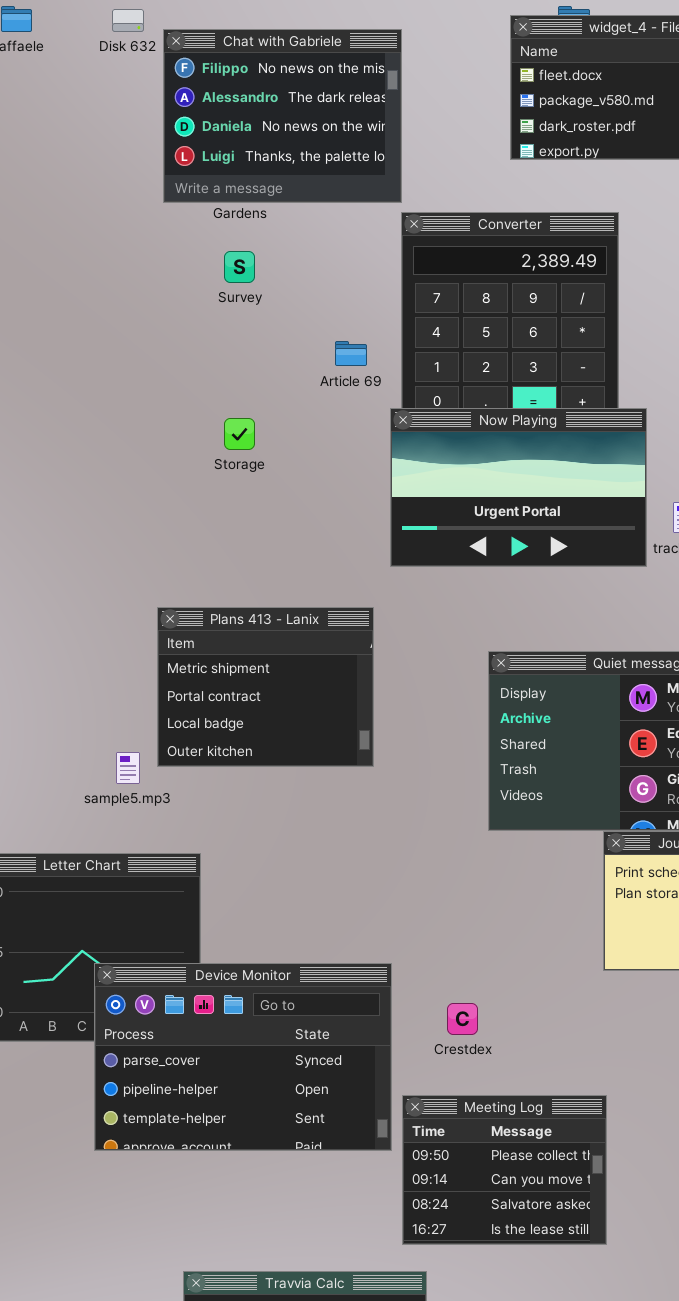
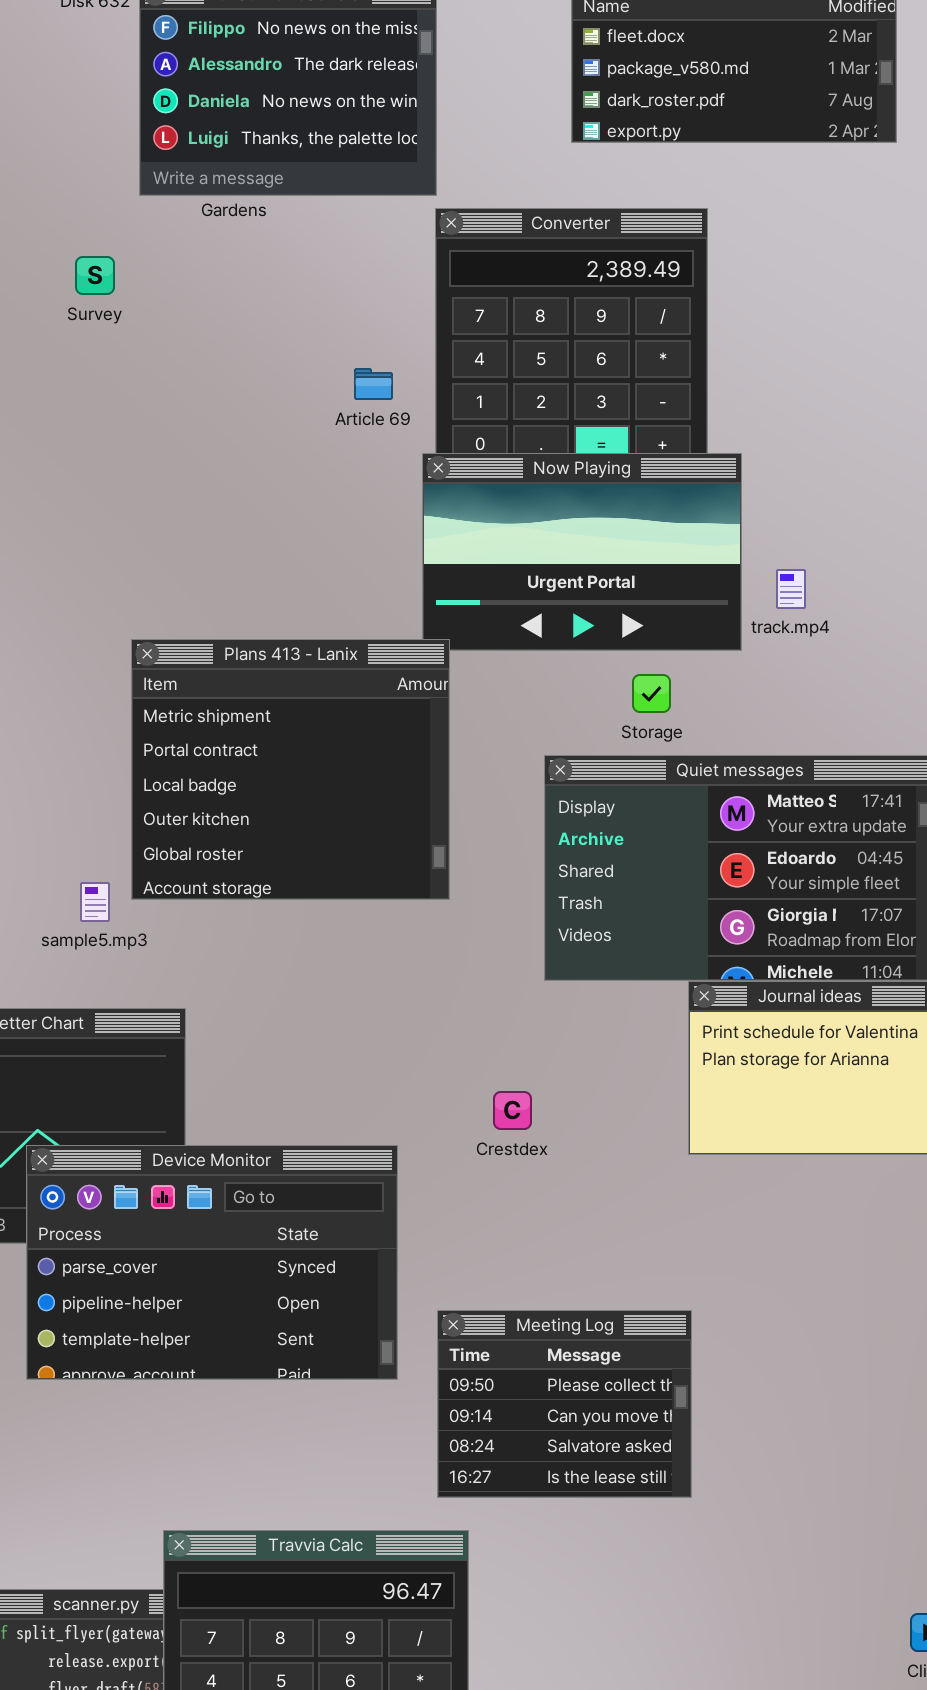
Survey: [224,251,255,283] -> [75,256,115,295], moved
Storage: [224,418,255,450] -> [632,674,671,713], moved
Plans 413 - Lanix: [157,607,374,767] -> [131,639,450,900], resized
Device Monitor: [94,963,392,1151] -> [26,1145,398,1380], moved
Crestdex: [447,1003,478,1035] -> [493,1091,532,1130], moved

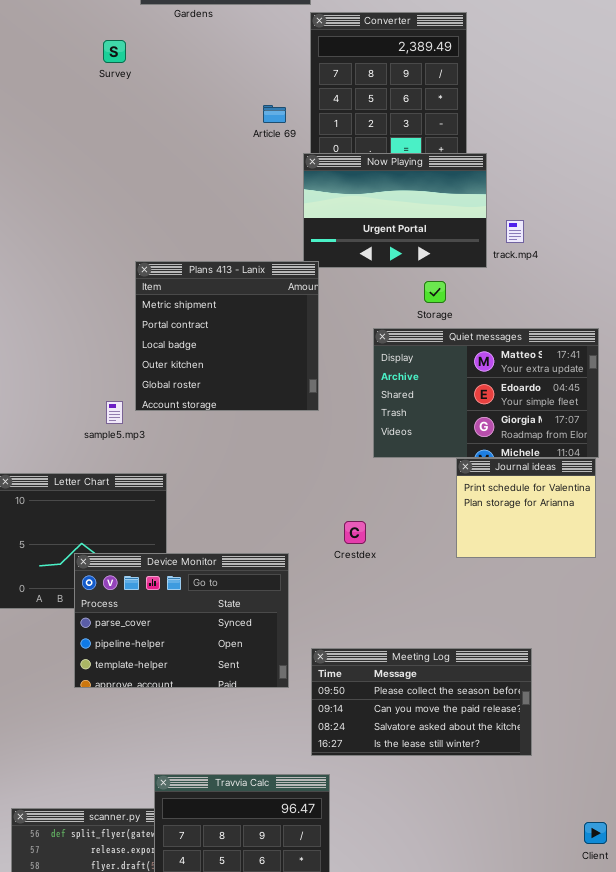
Meeting Log: [437,1310,692,1498] -> [311,648,532,756], resized

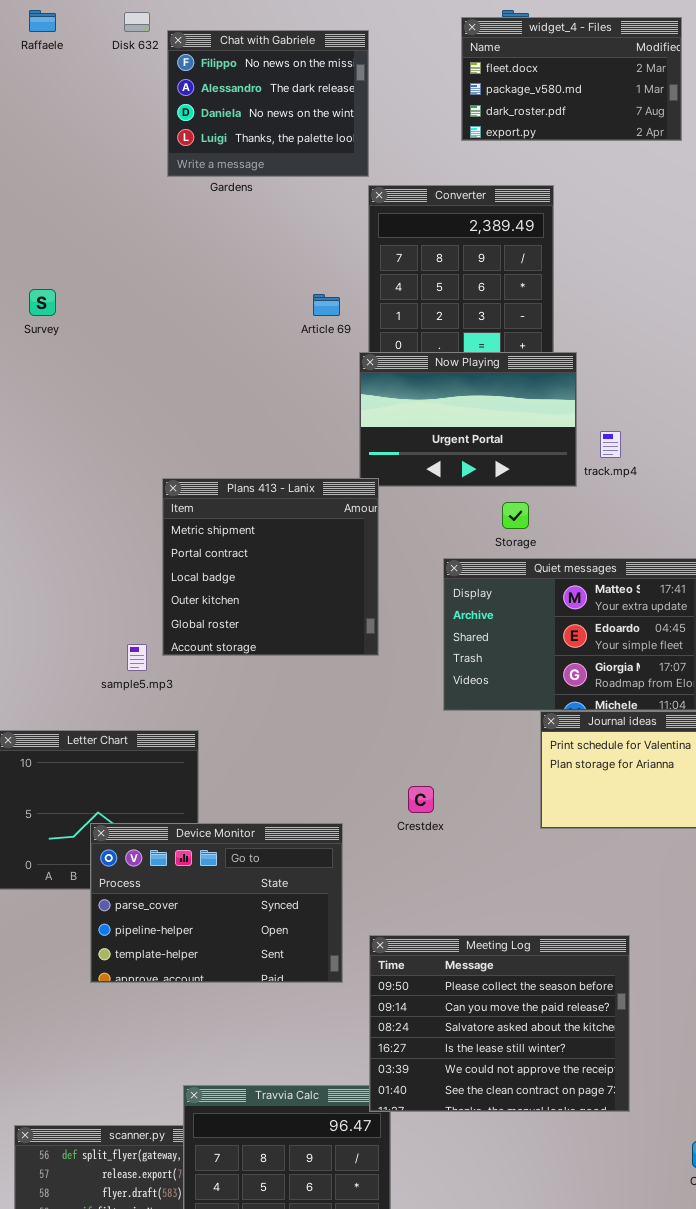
Survey: [103,40,126,63] -> [29,289,56,316], moved
Meeting Log: [311,648,532,756] -> [369,935,630,1112], resized

